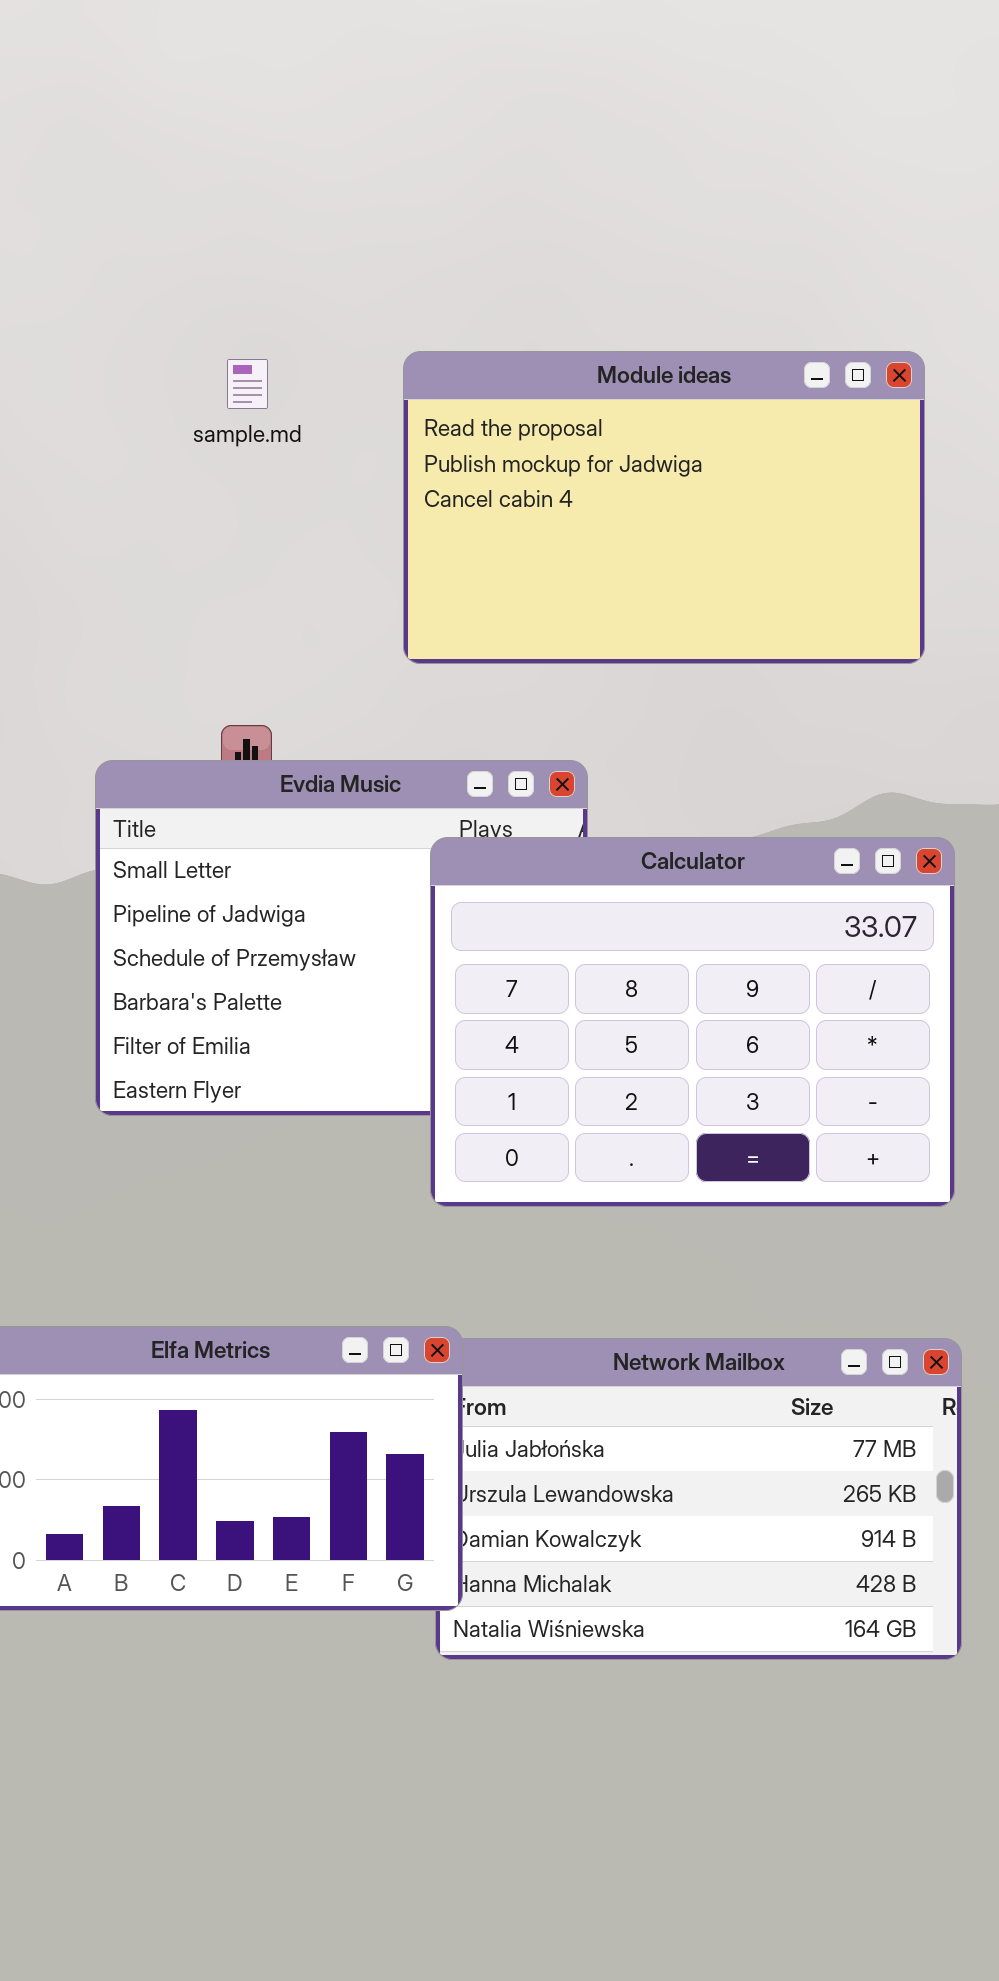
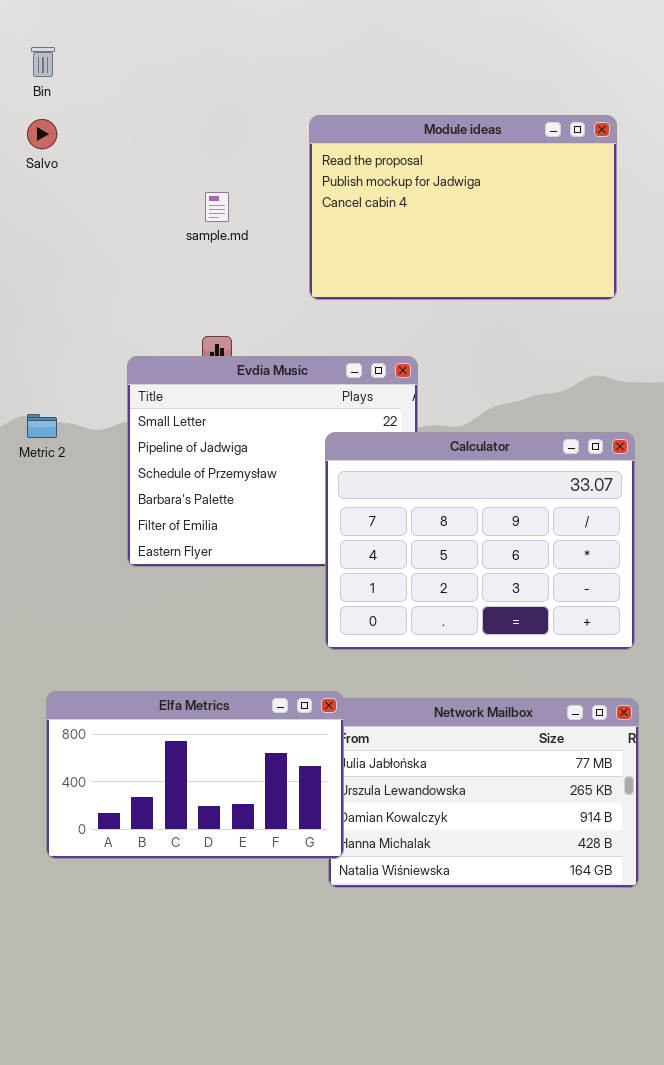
sample.md: [227,359,268,409] -> [205,192,229,222], moved
Calculator: [430,837,955,1207] -> [325,432,635,650], moved

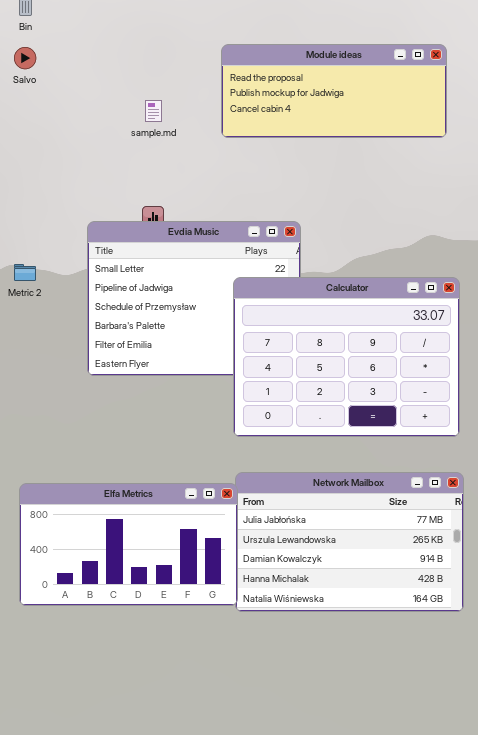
Module ideas: [309,115,617,300] -> [221,44,447,138], resized
Elfa Metrics: [46,691,344,859] -> [19,483,238,606], moved

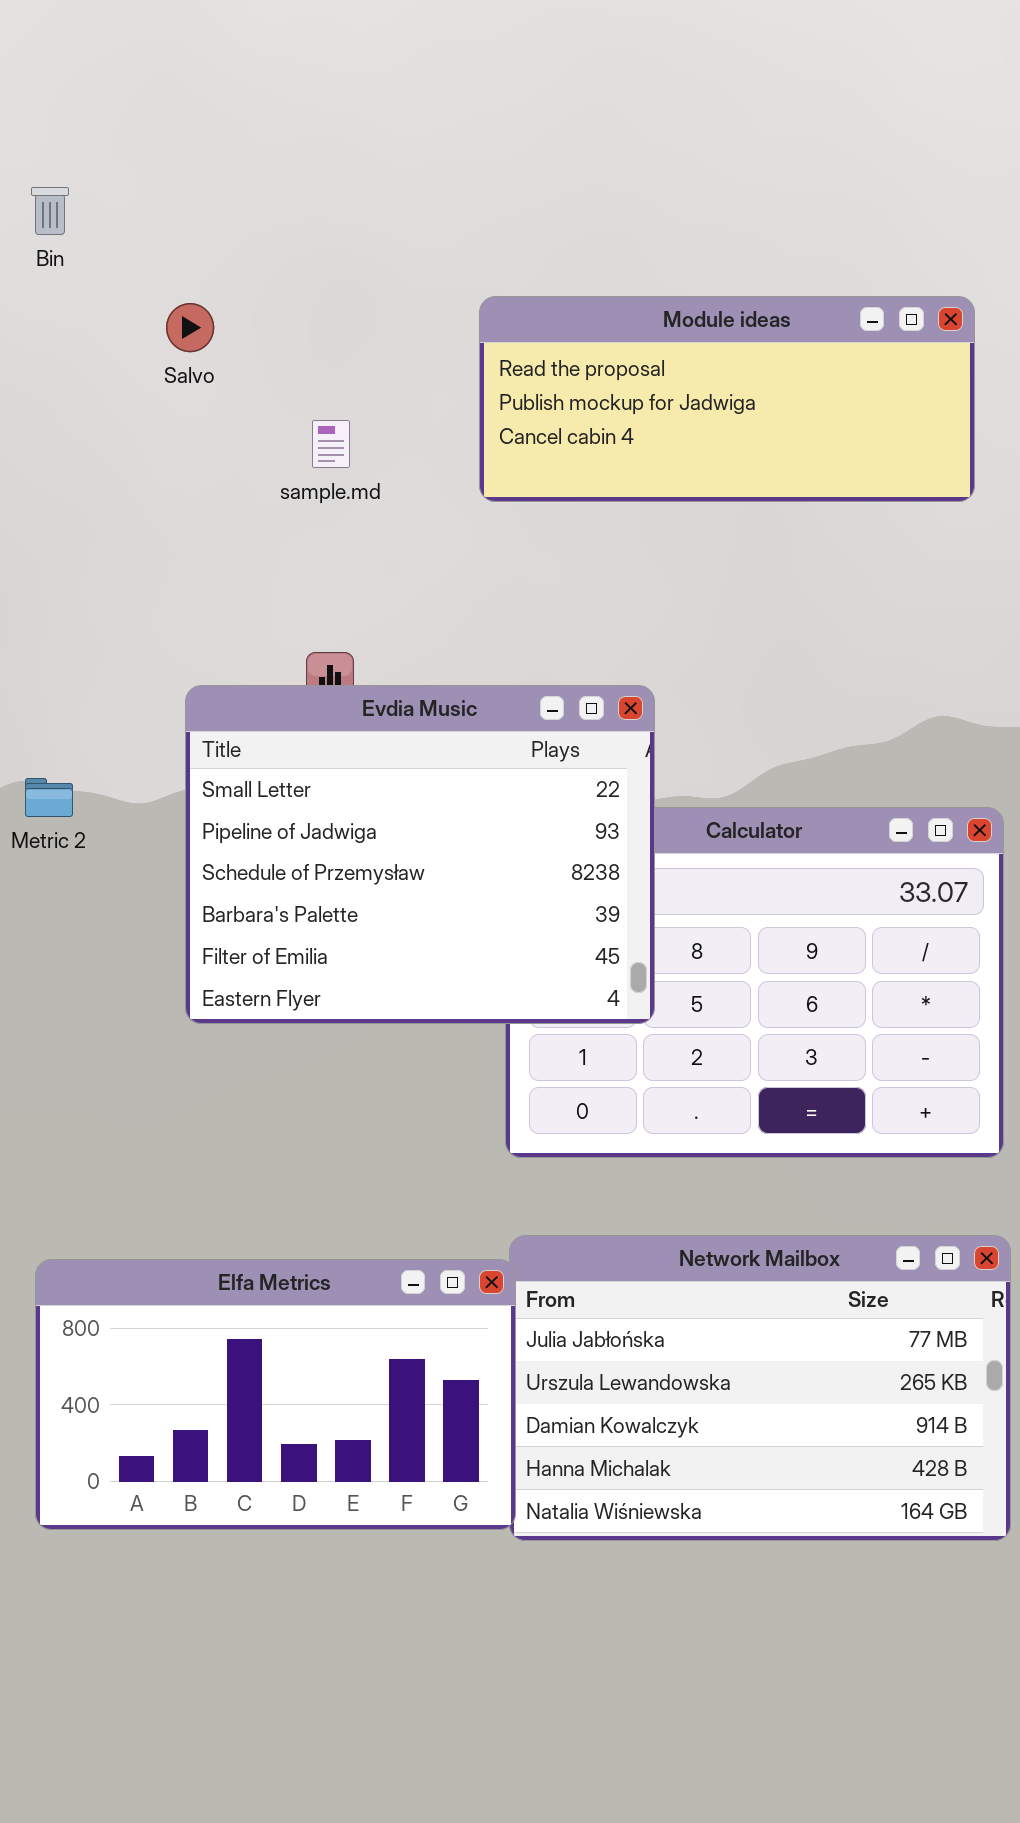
Salvo: [14,47,36,69] -> [166,303,214,352], moved
Evdia Music: [87,221,301,376] -> [185,685,655,1024], raised

